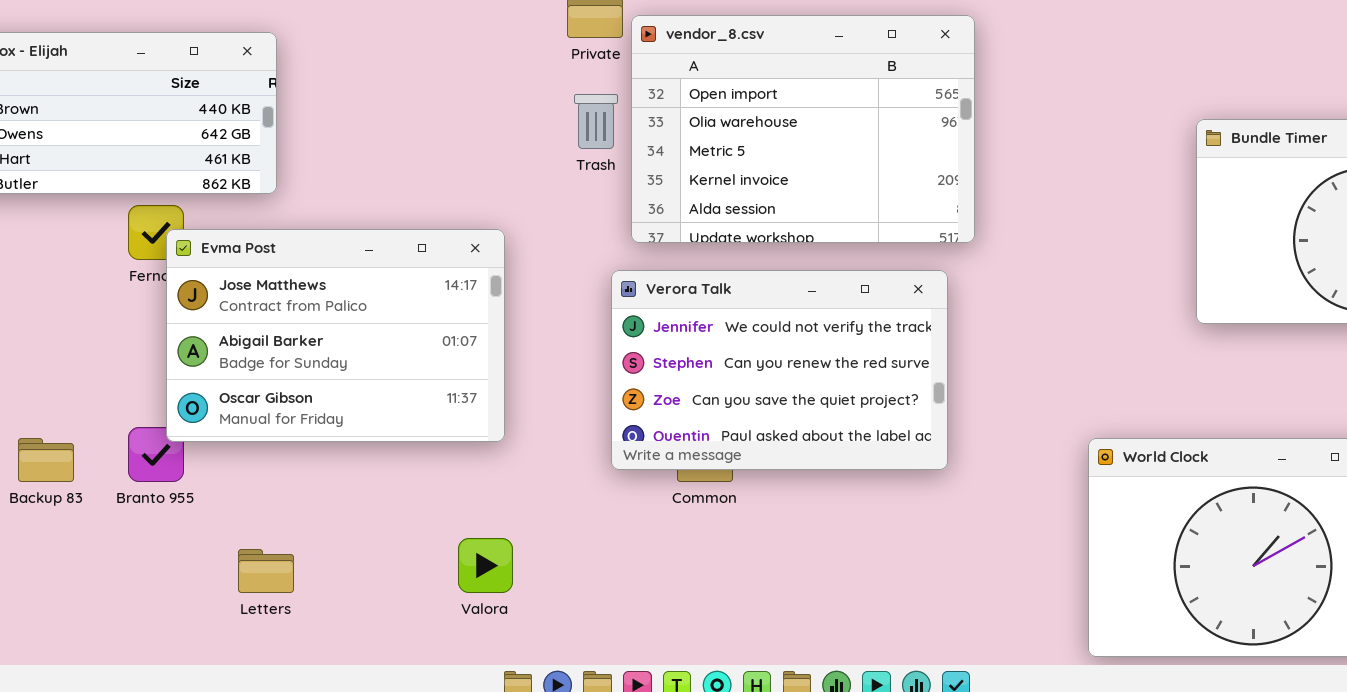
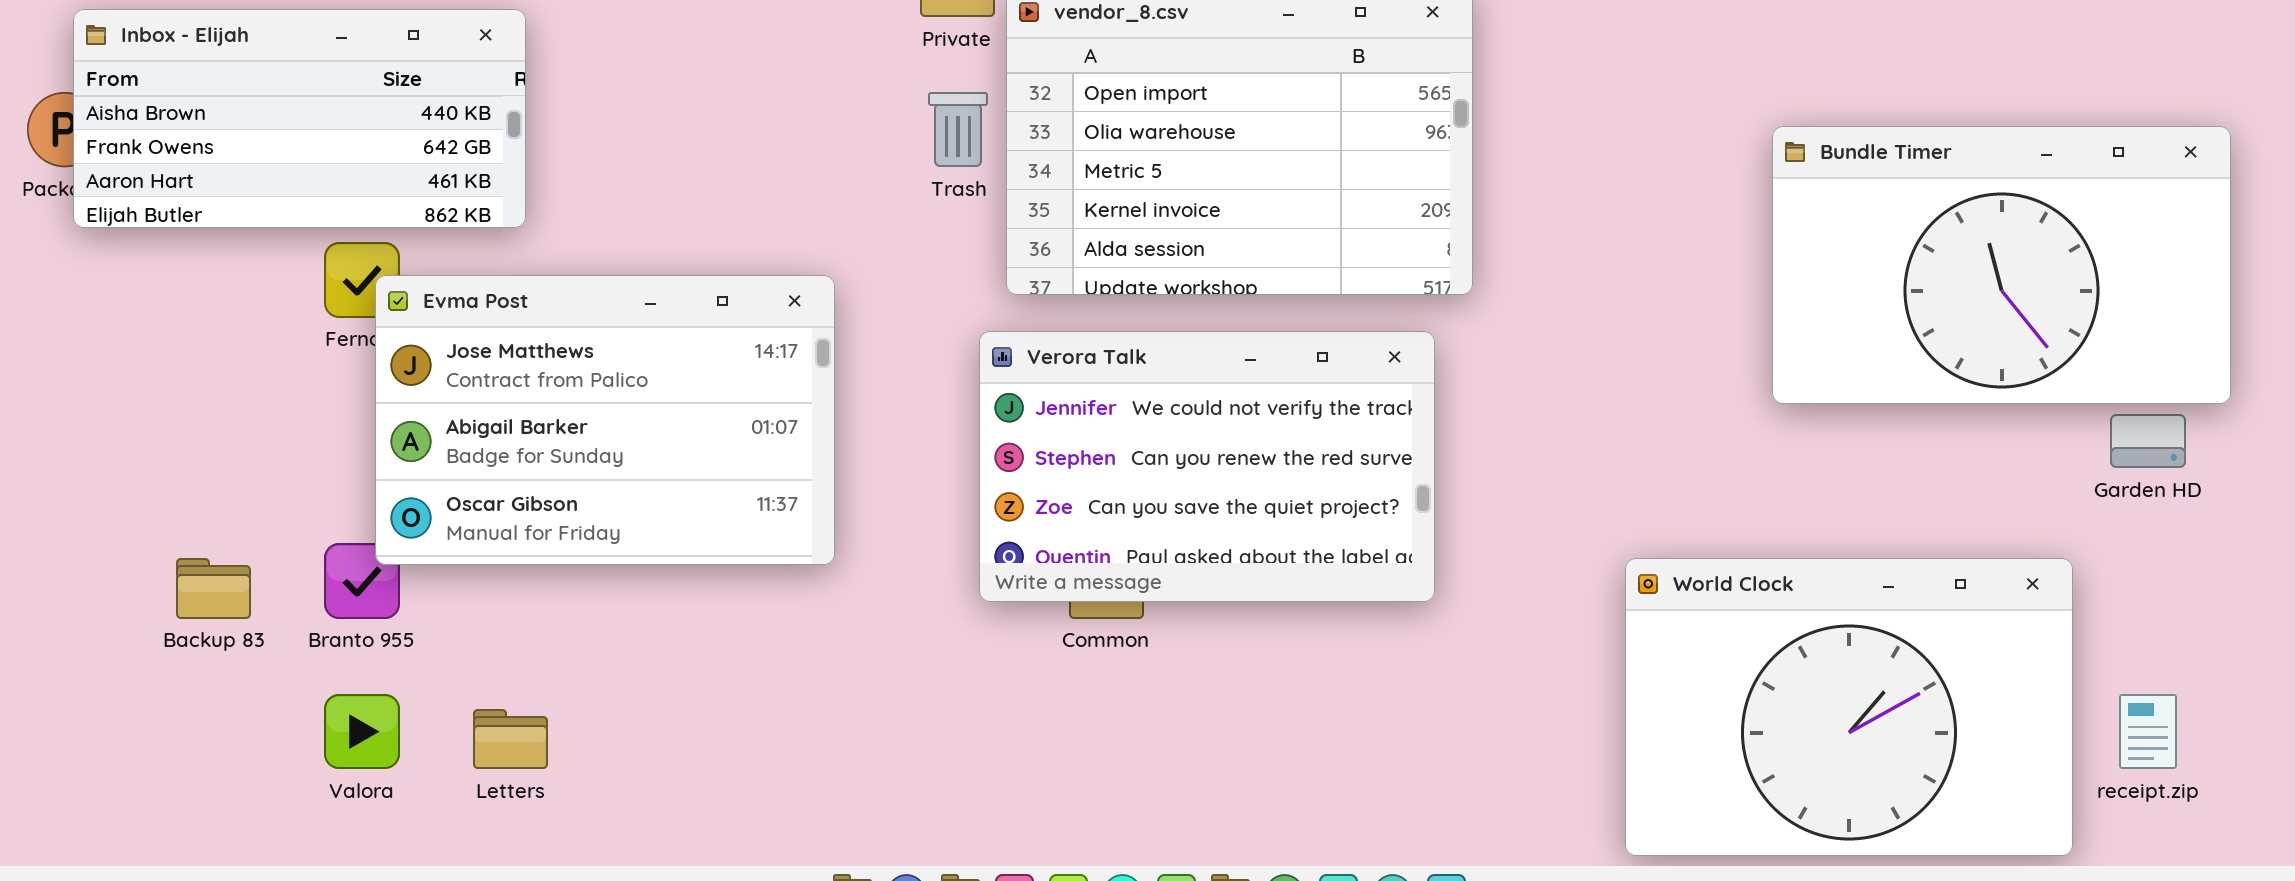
Valora: [458,538,513,593] -> [324,694,400,769], moved

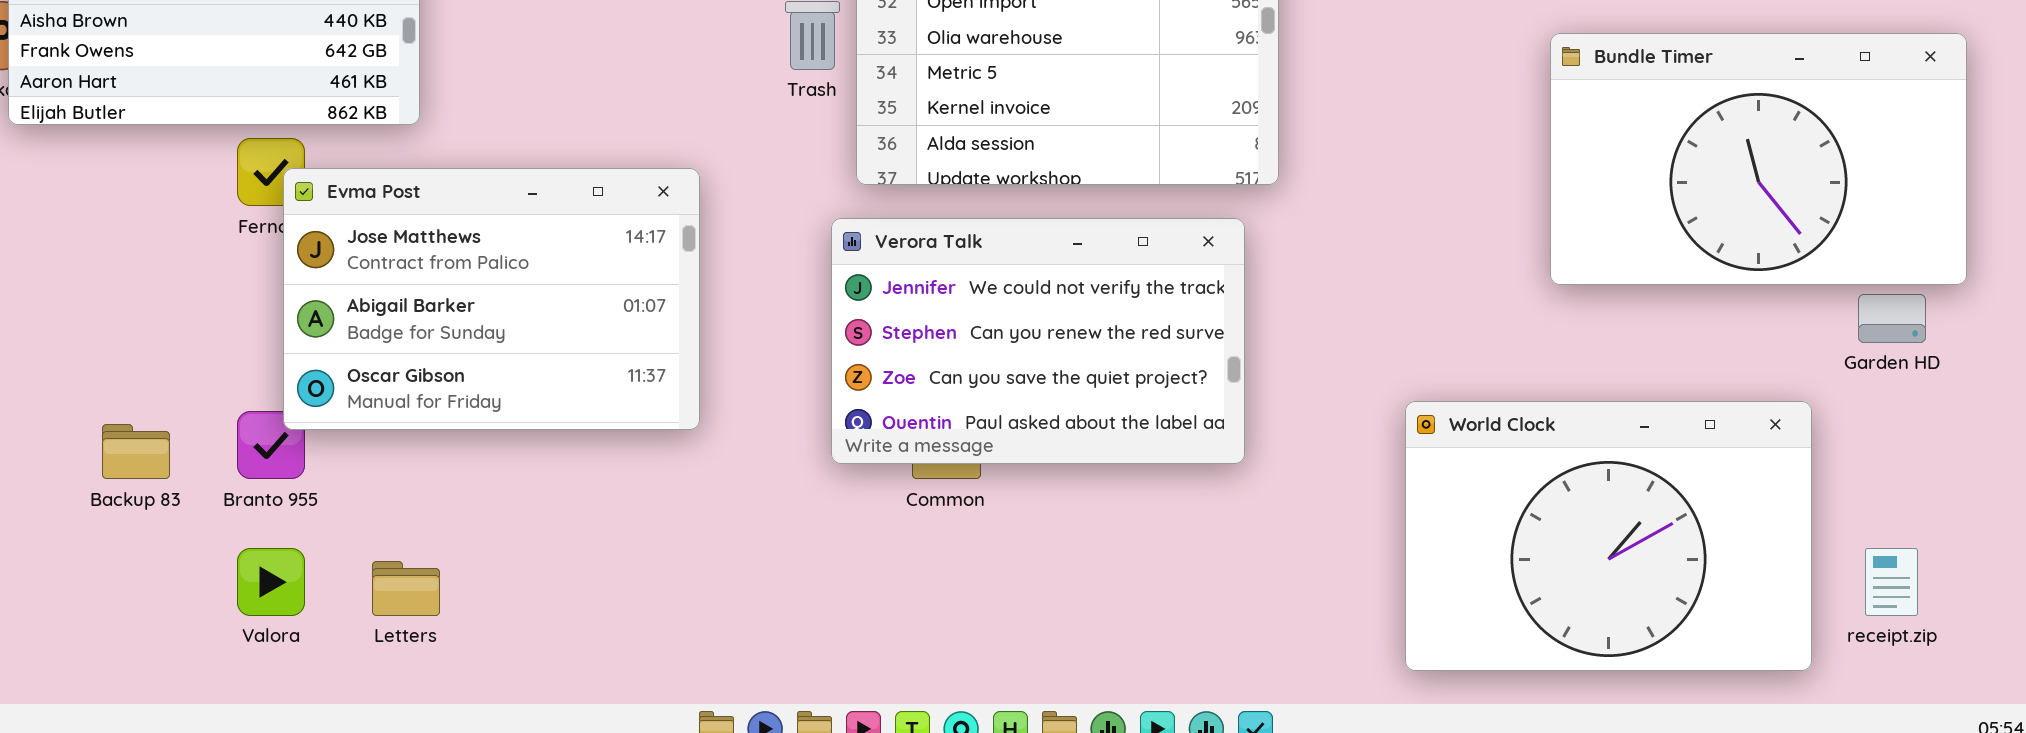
World Clock: [1625,558,2073,856] -> [1405,401,1812,671], moved

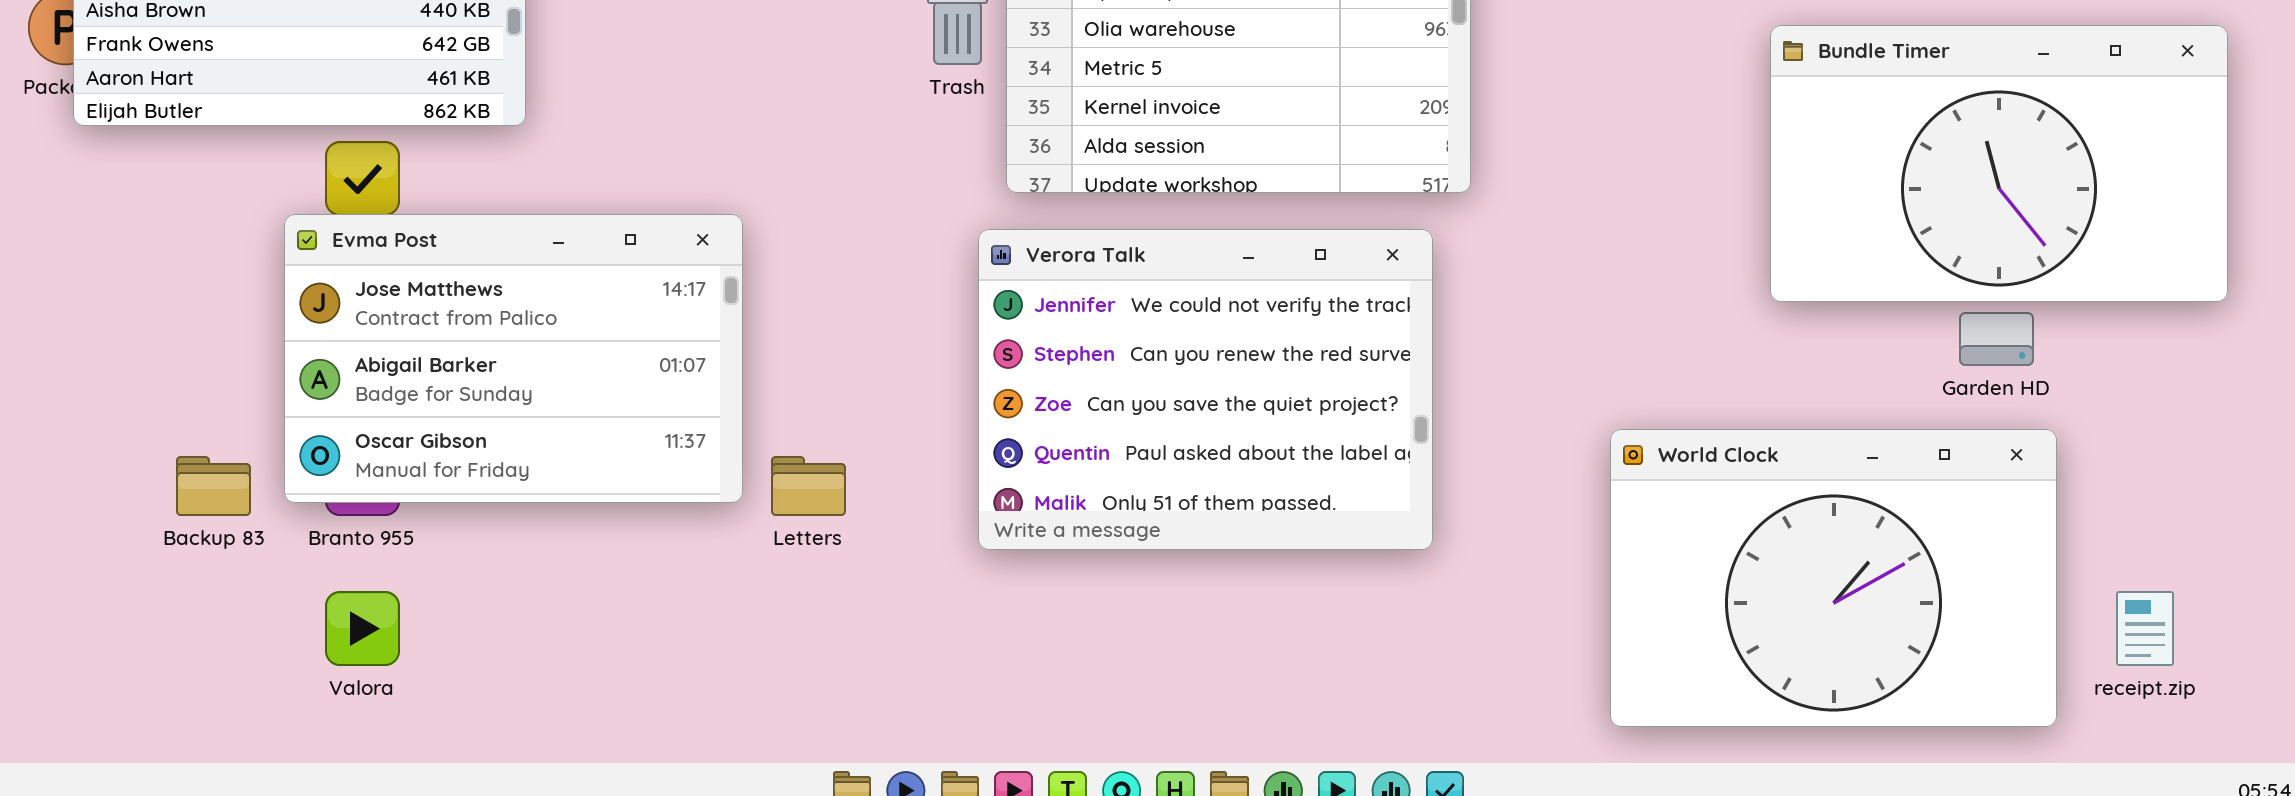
Evma Post: [283,168,700,430] -> [284,214,743,503], moved
Verora Talk: [831,218,1245,464] -> [978,229,1433,550], resized
Garden HD: [1858,294,1926,343] -> [1959,312,2034,366], moved
Letters: [372,561,440,616] -> [771,456,846,516], moved

